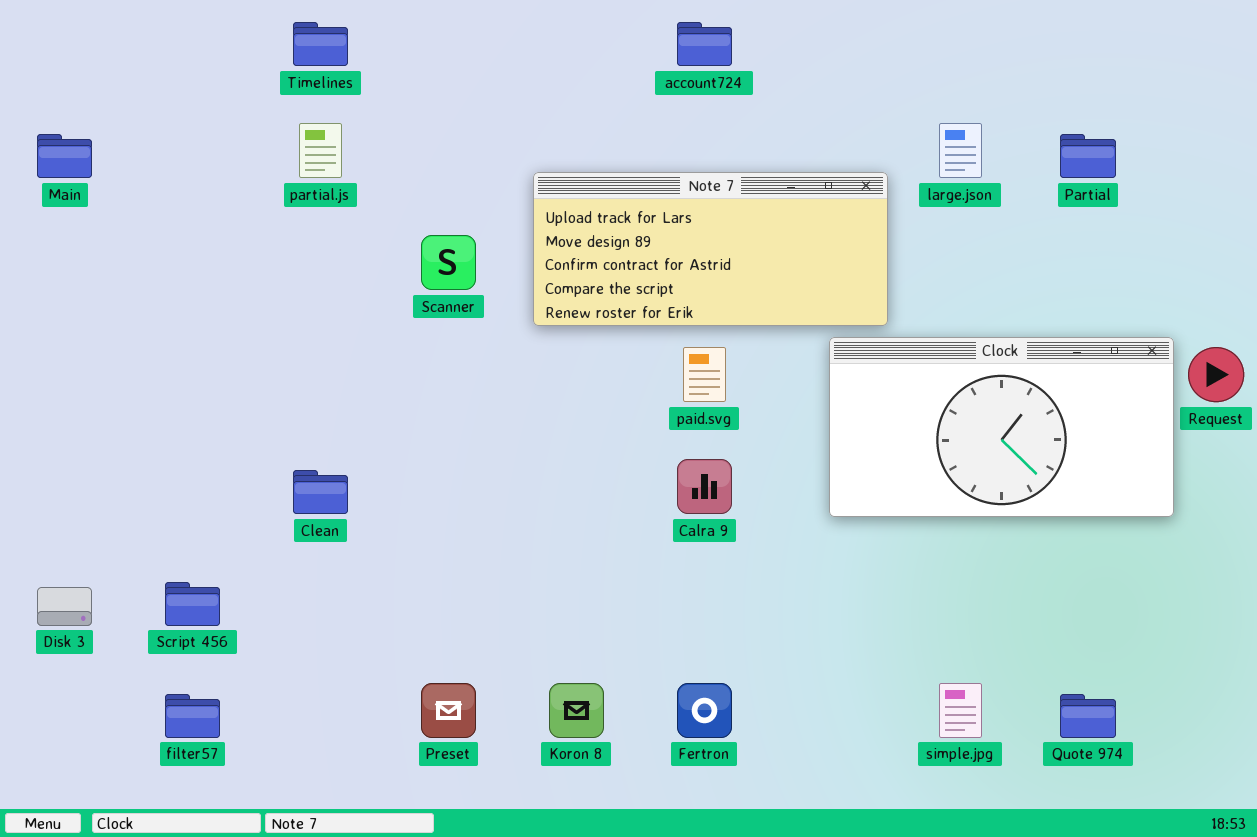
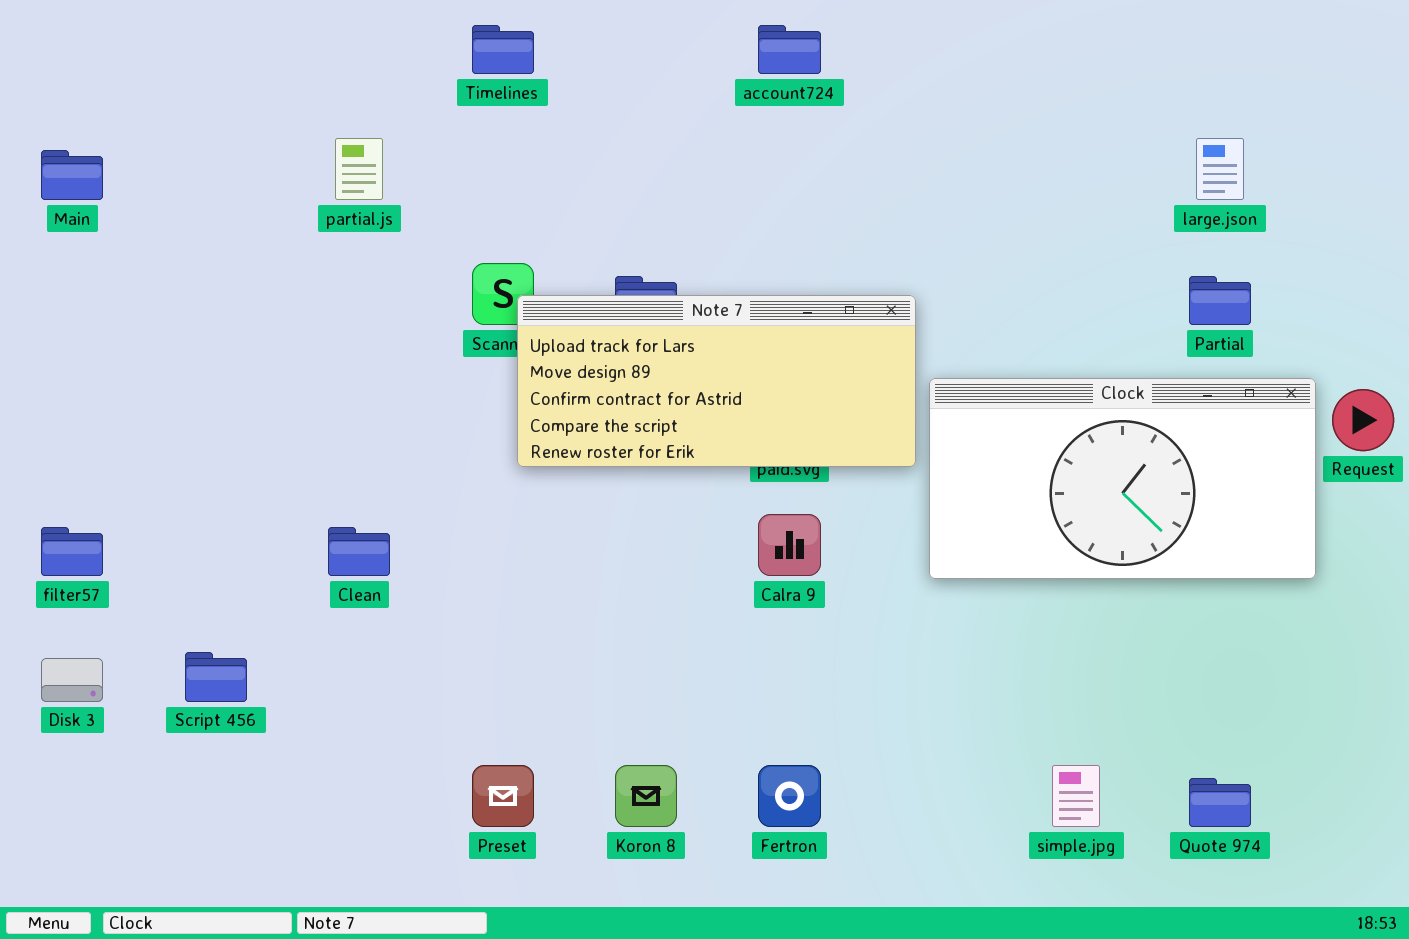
Timelines: [293,22,348,66] -> [472,25,534,74], moved
large.json: [939,123,982,178] -> [1196,138,1244,200], moved
Partial: [1060,134,1116,178] -> [1189,276,1251,325], moved
Note 7: [533,172,888,326] -> [517,295,916,467], moved
filter57: [165,694,220,738] -> [41,527,103,576], moved

